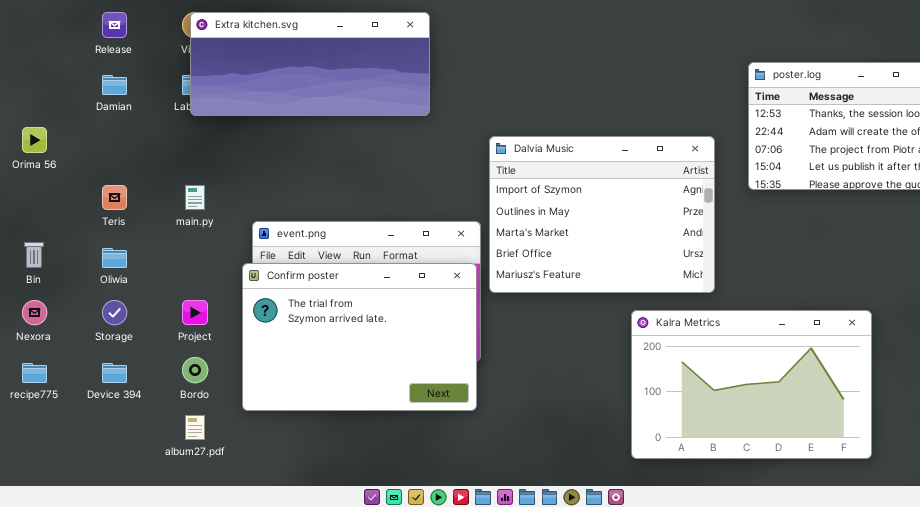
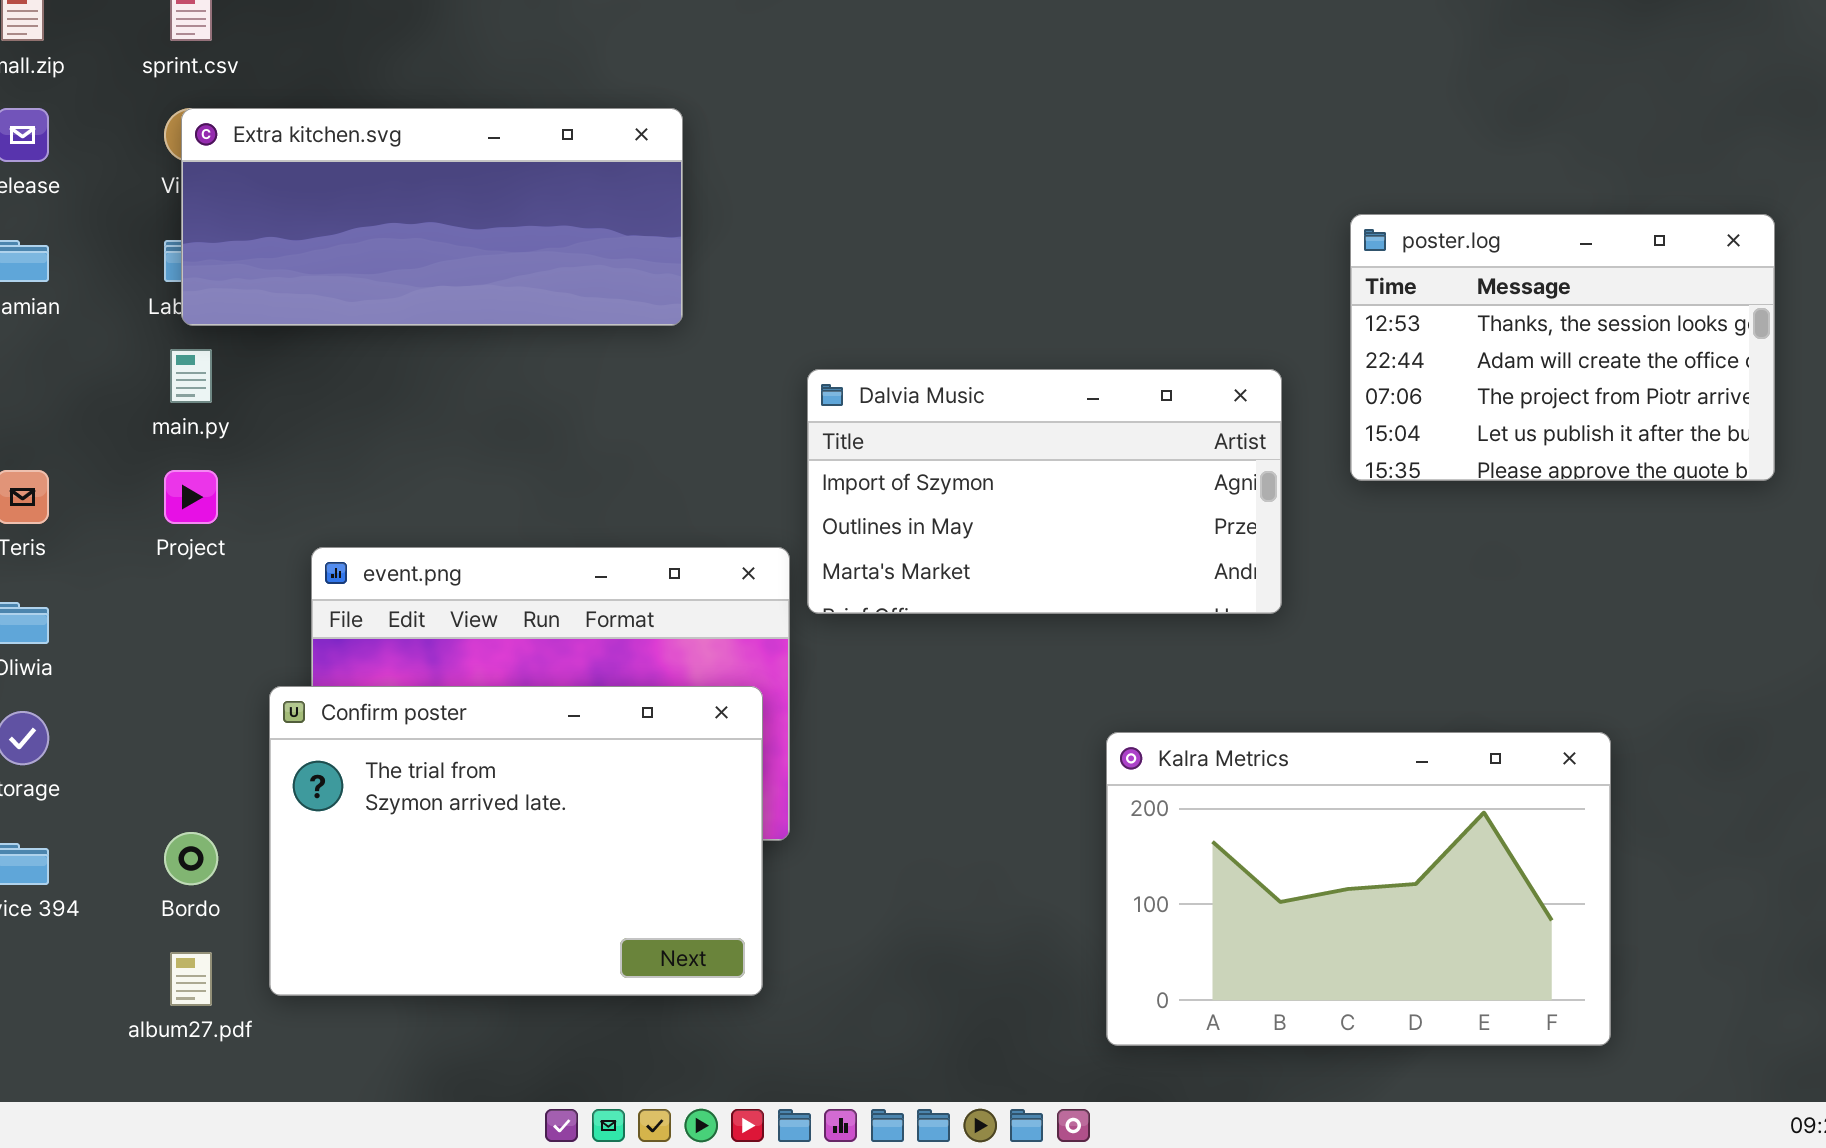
Dalvia Music: [489,136,715,293] -> [807,369,1282,614], resized
main.py: [185,185,205,210] -> [170,349,212,403], moved
Confirm poster: [242,263,477,411] -> [269,686,763,996], moved
Project: [182,300,208,325] -> [164,470,218,524], moved

